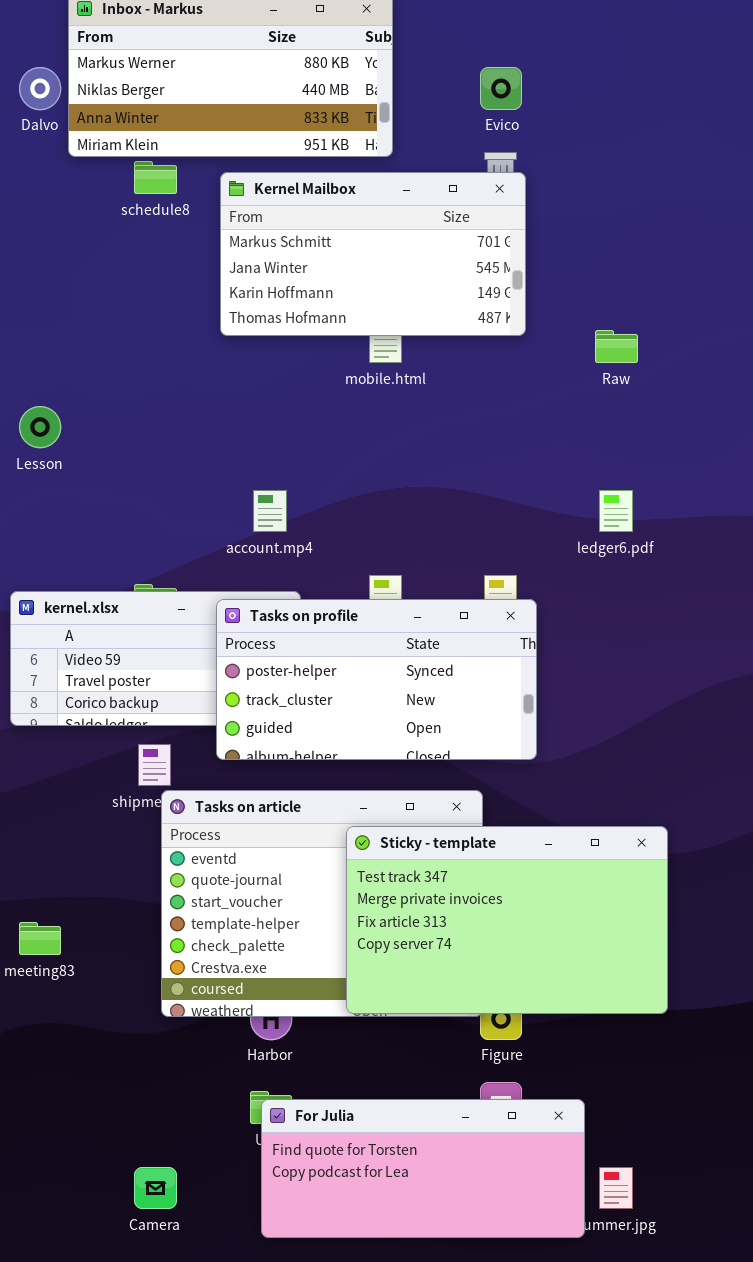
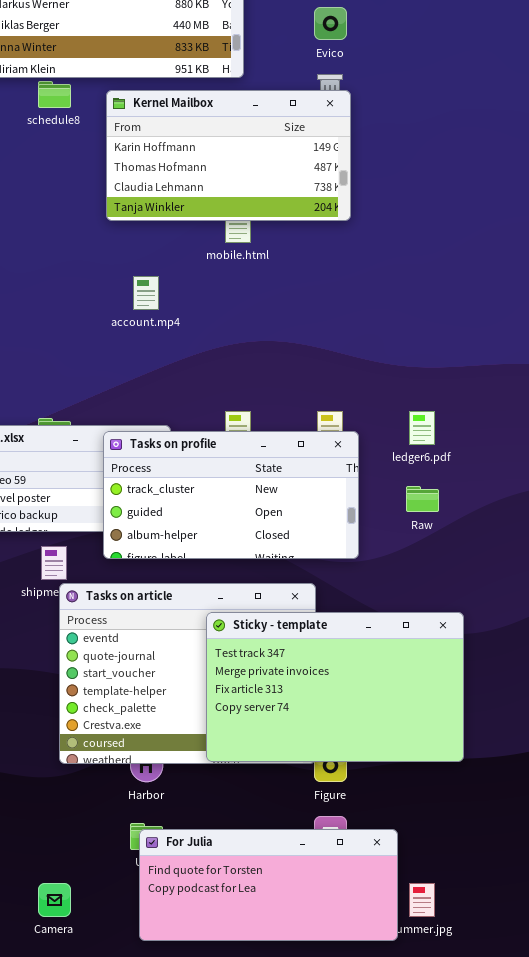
Kernel Mailbox: [220,172,526,336] -> [106,90,351,221], scrolled down 2 rows
Raw: [595,330,638,363] -> [406,486,439,512], moved
account.mp4: [253,490,287,532] -> [133,276,159,310], moved
ledger6.pdf: [599,490,633,532] -> [409,411,435,445], moved
Tasks on profile: [216,599,537,760] -> [103,431,359,559], scrolled down 1 row

